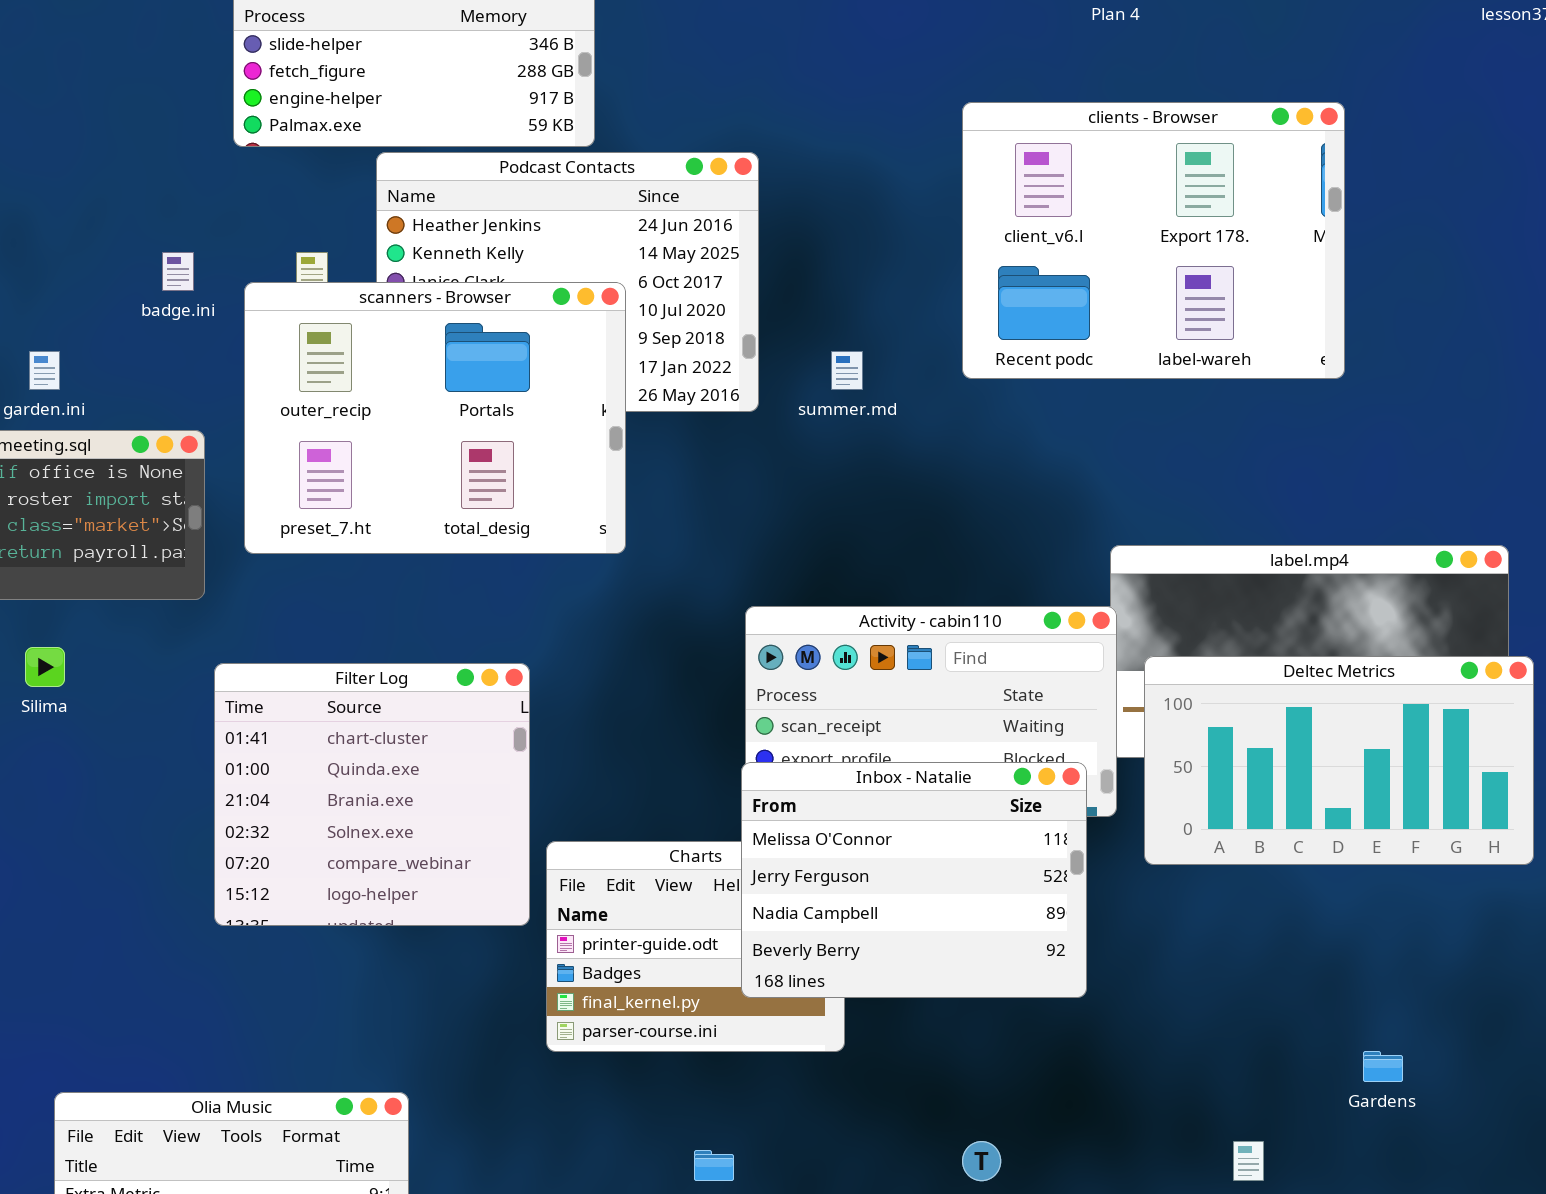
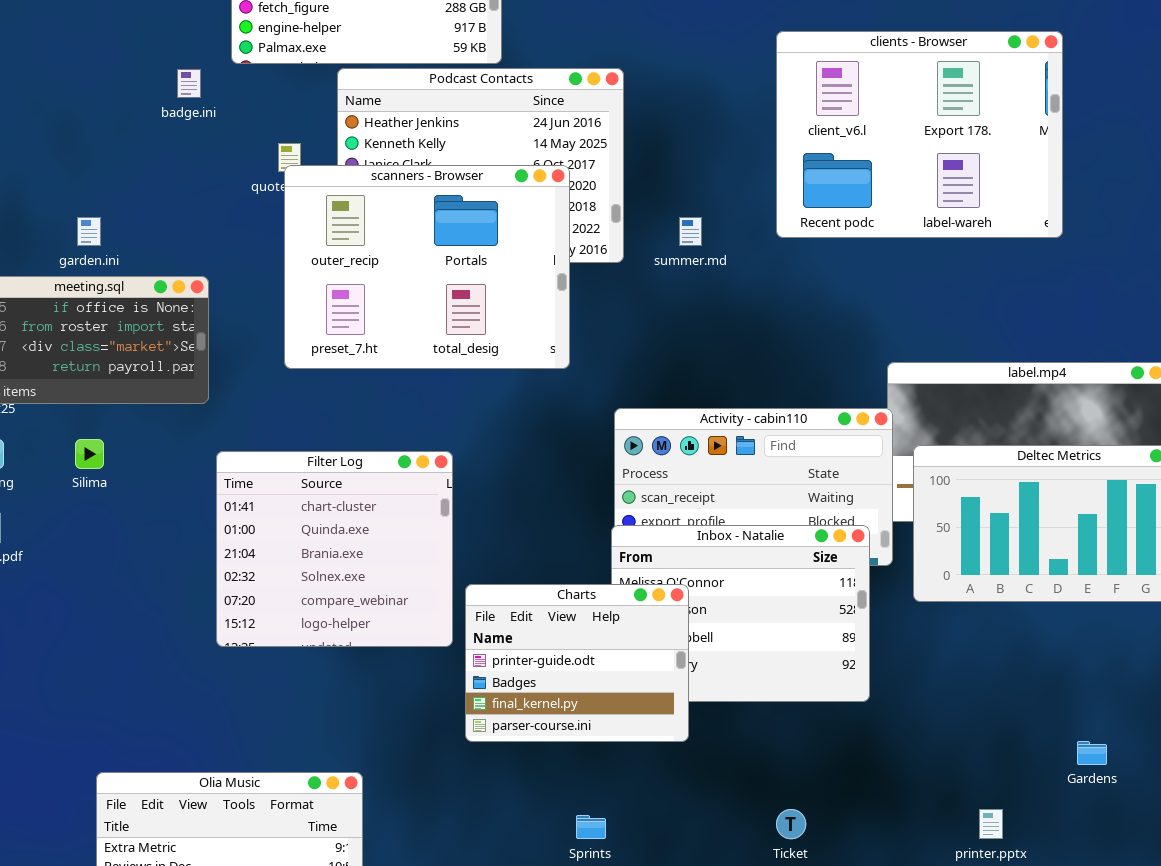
badge.ini: [162,252,194,291] -> [177,69,201,98], moved
scanners - Browser: [244,282,626,554] -> [284,165,570,369], moved
Charts: [546,841,845,1052] -> [465,584,689,742], raised

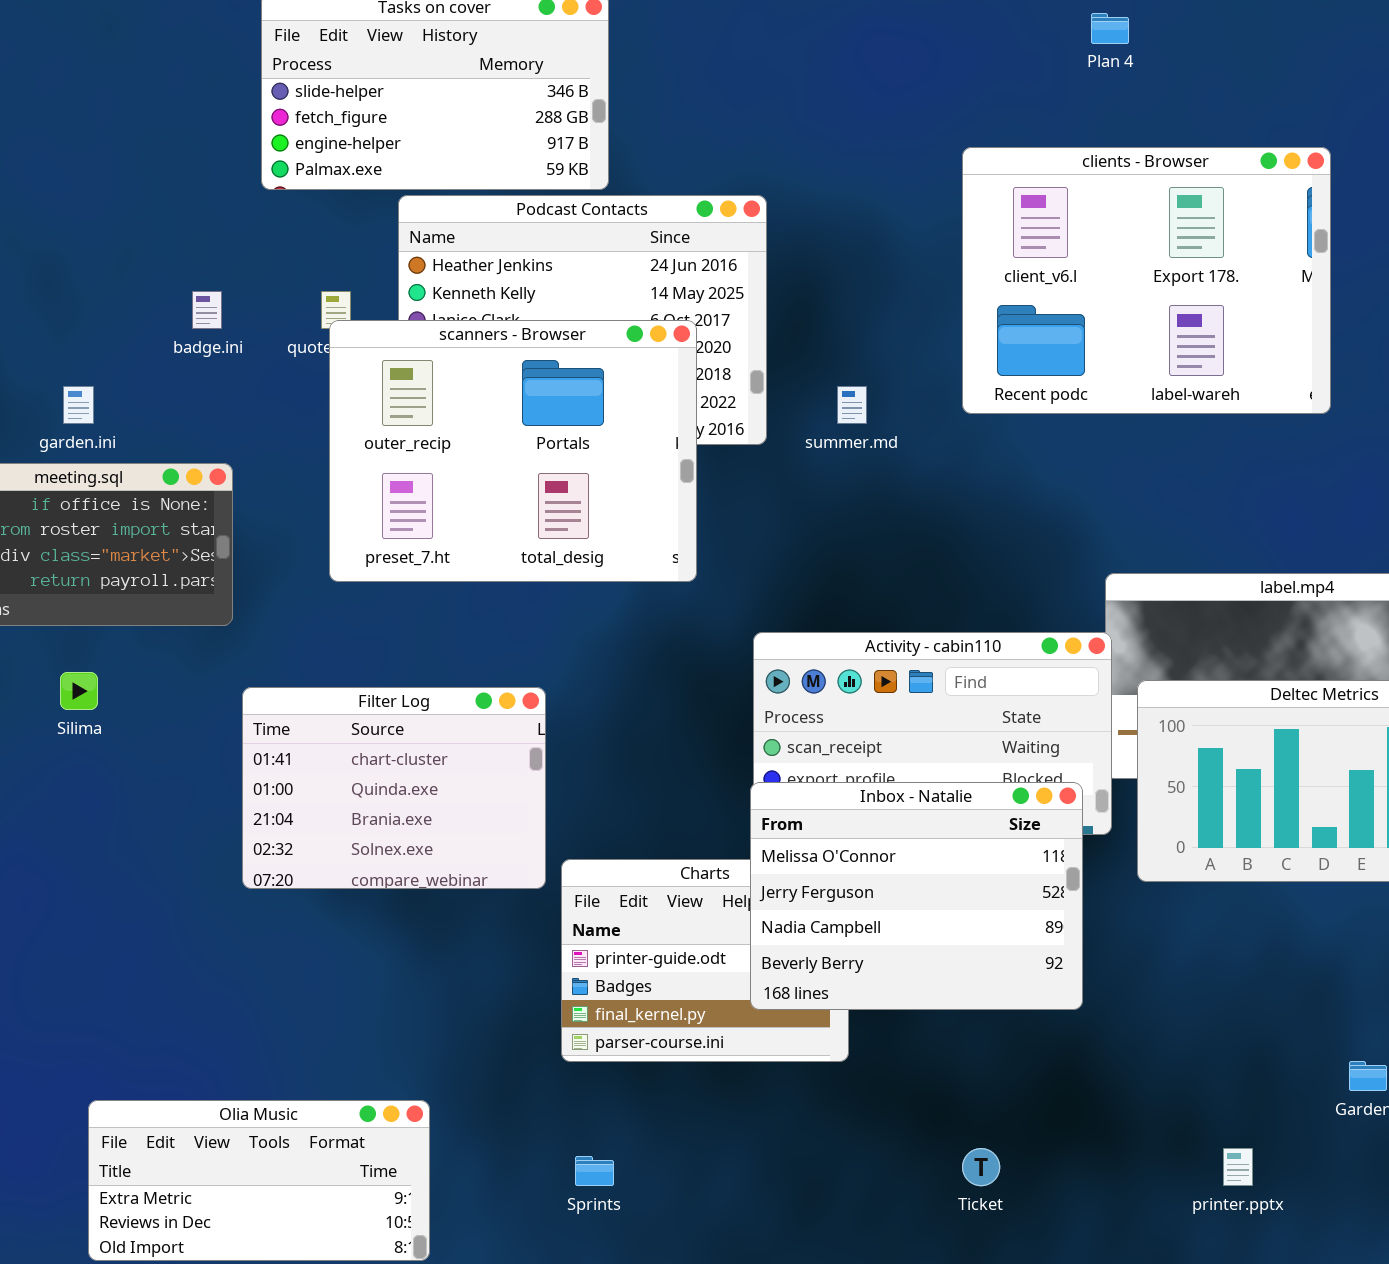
badge.ini: [177,69,201,98] -> [192,291,222,329], moved
Filter Log: [216,451,453,647] -> [242,687,546,889], resized
Inbox - Natalie: [611,525,870,702] -> [750,782,1083,1010], raised
Sprints: [576,815,606,839] -> [575,1156,614,1186], moved

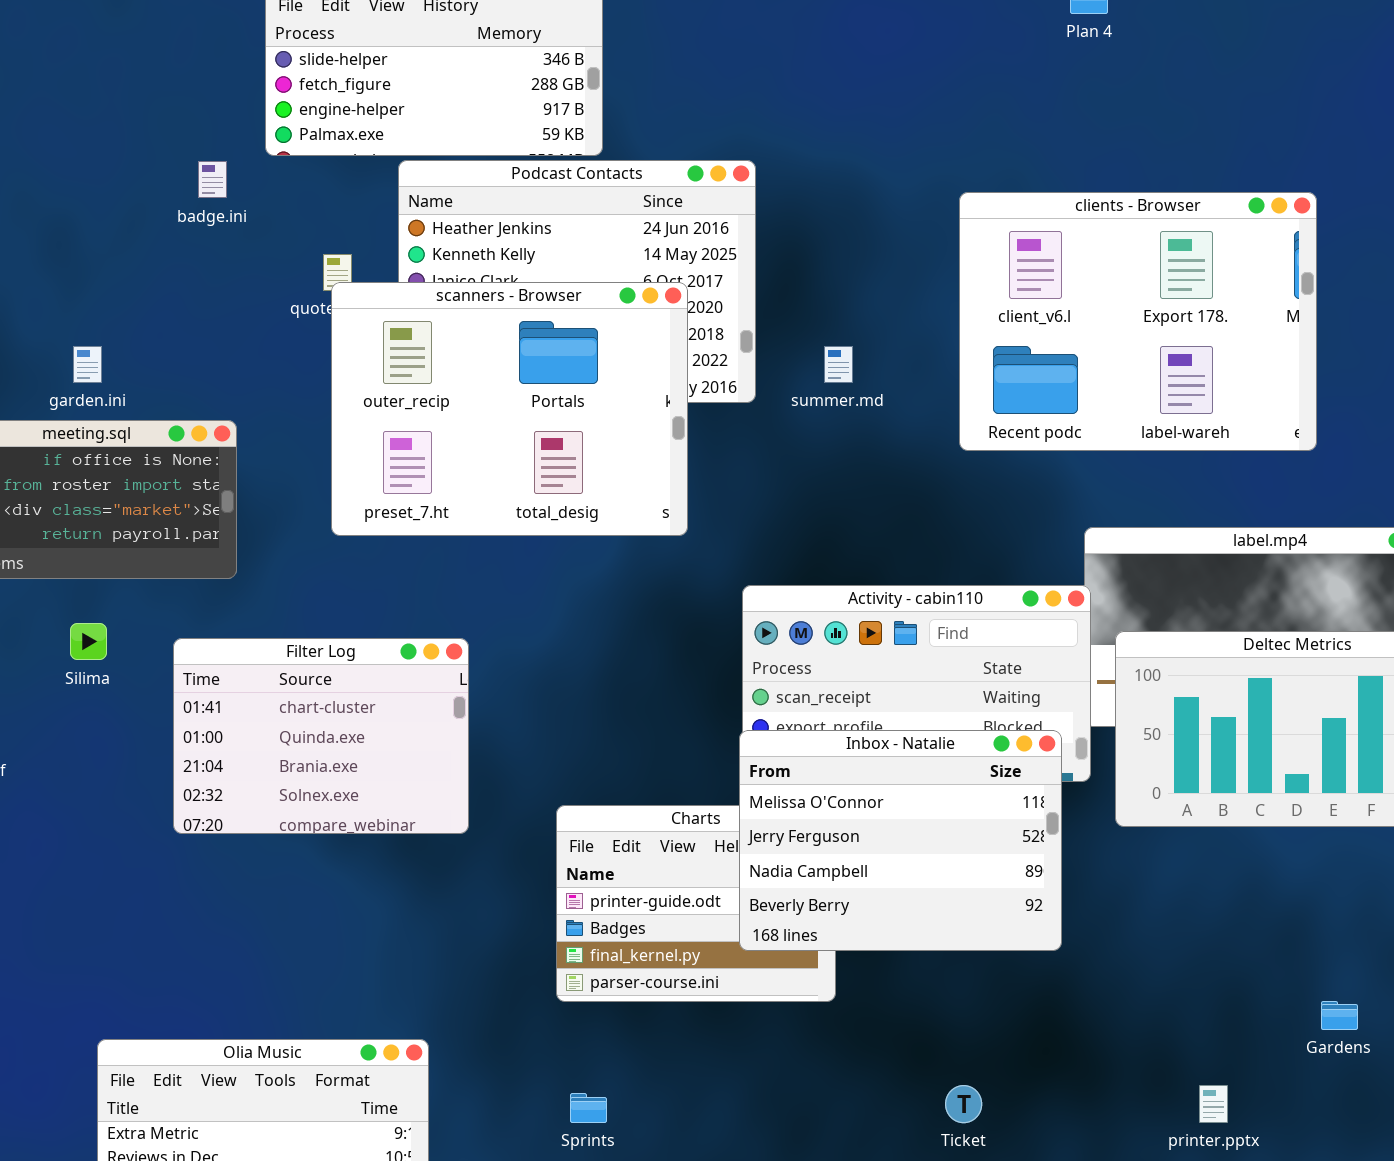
clients - Browser: [962,147,1331,414] -> [959,192,1317,451], moved
badge.ini: [192,291,222,329] -> [198,161,227,198], moved
Filter Log: [242,687,546,889] -> [173,638,469,834], moved

